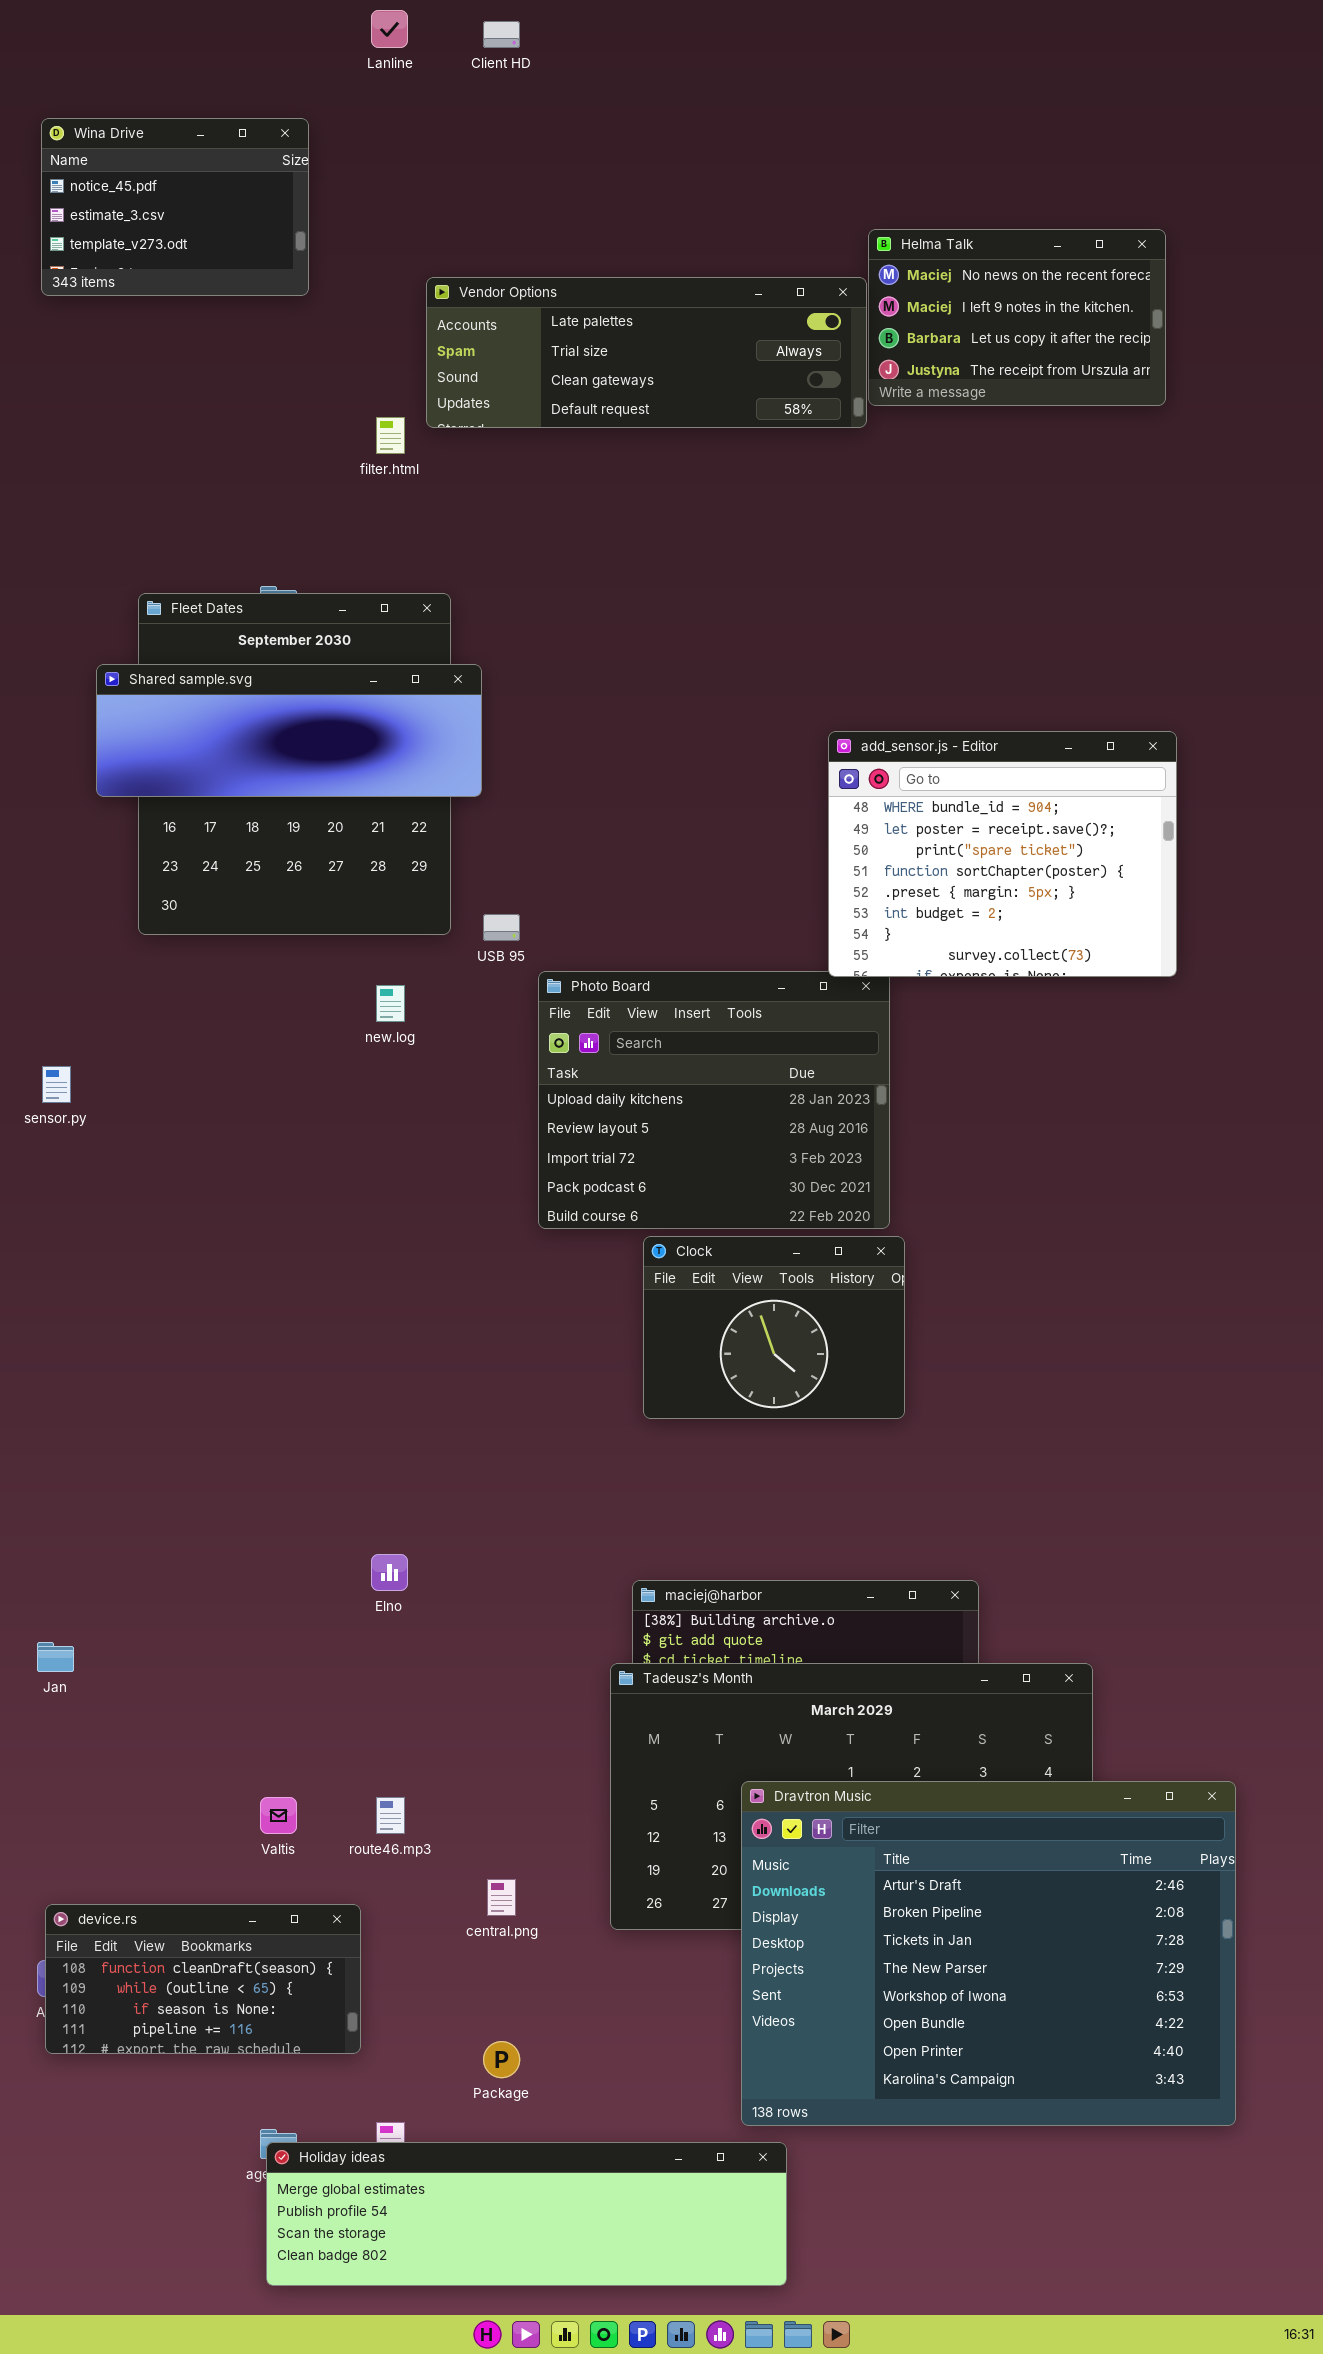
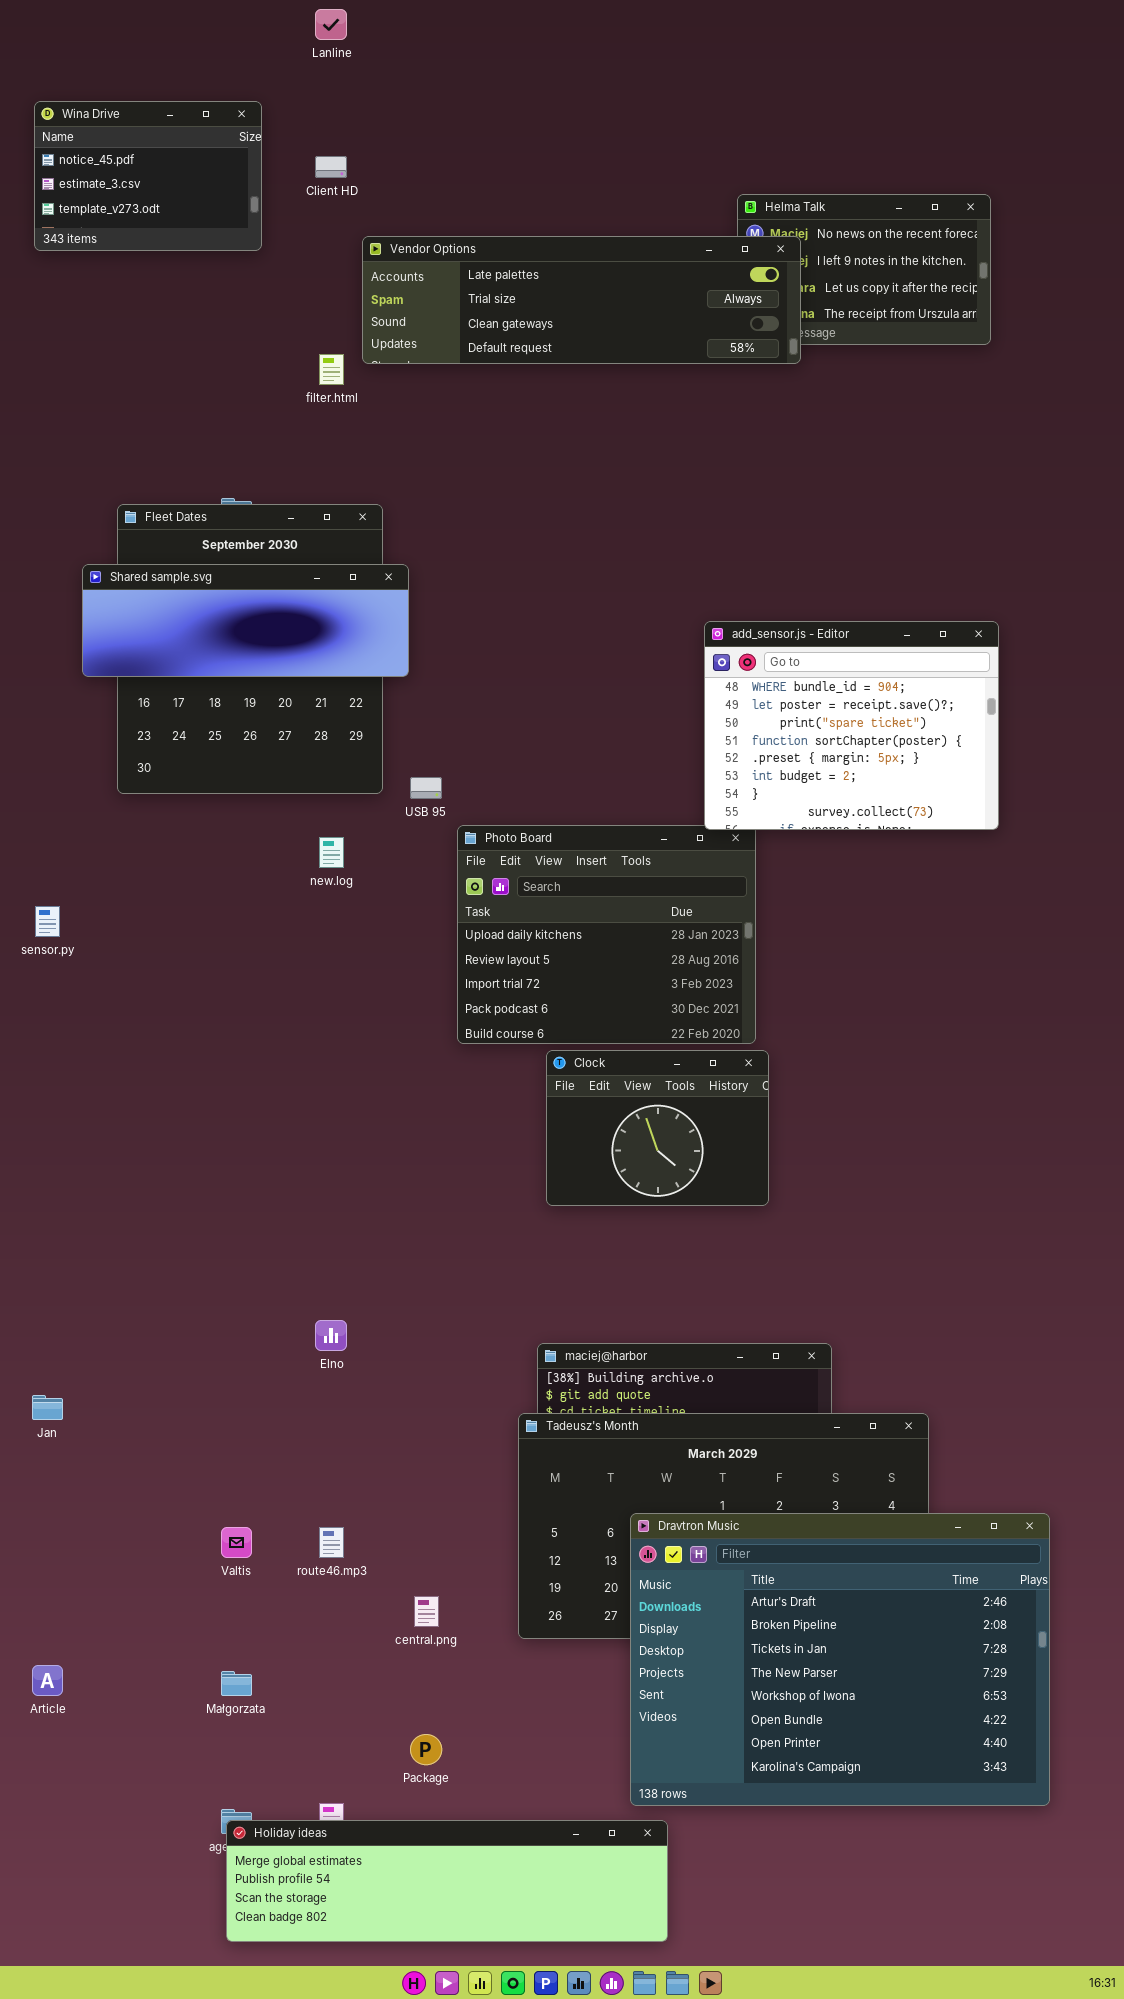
Client HD: [483,21,520,48] -> [315,156,347,178], moved
Vendor Options: [426,277,867,428] -> [362,236,801,364], resized
device.rs: [45,1904,361,2054] -> none, closed

